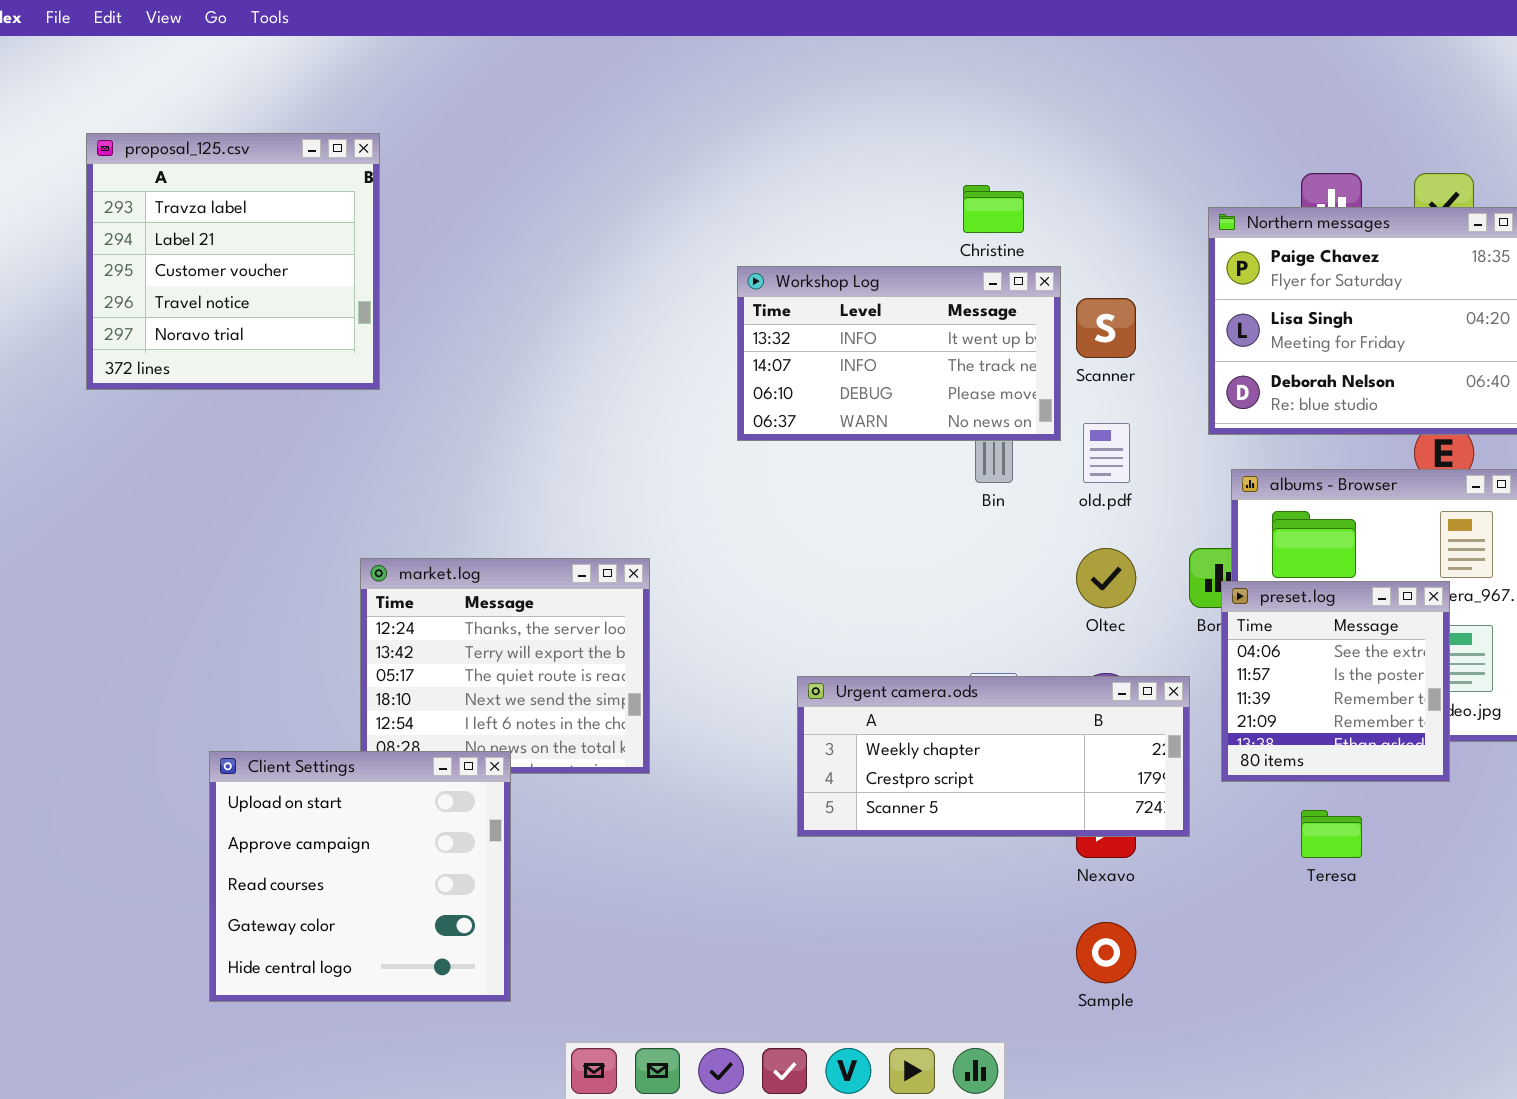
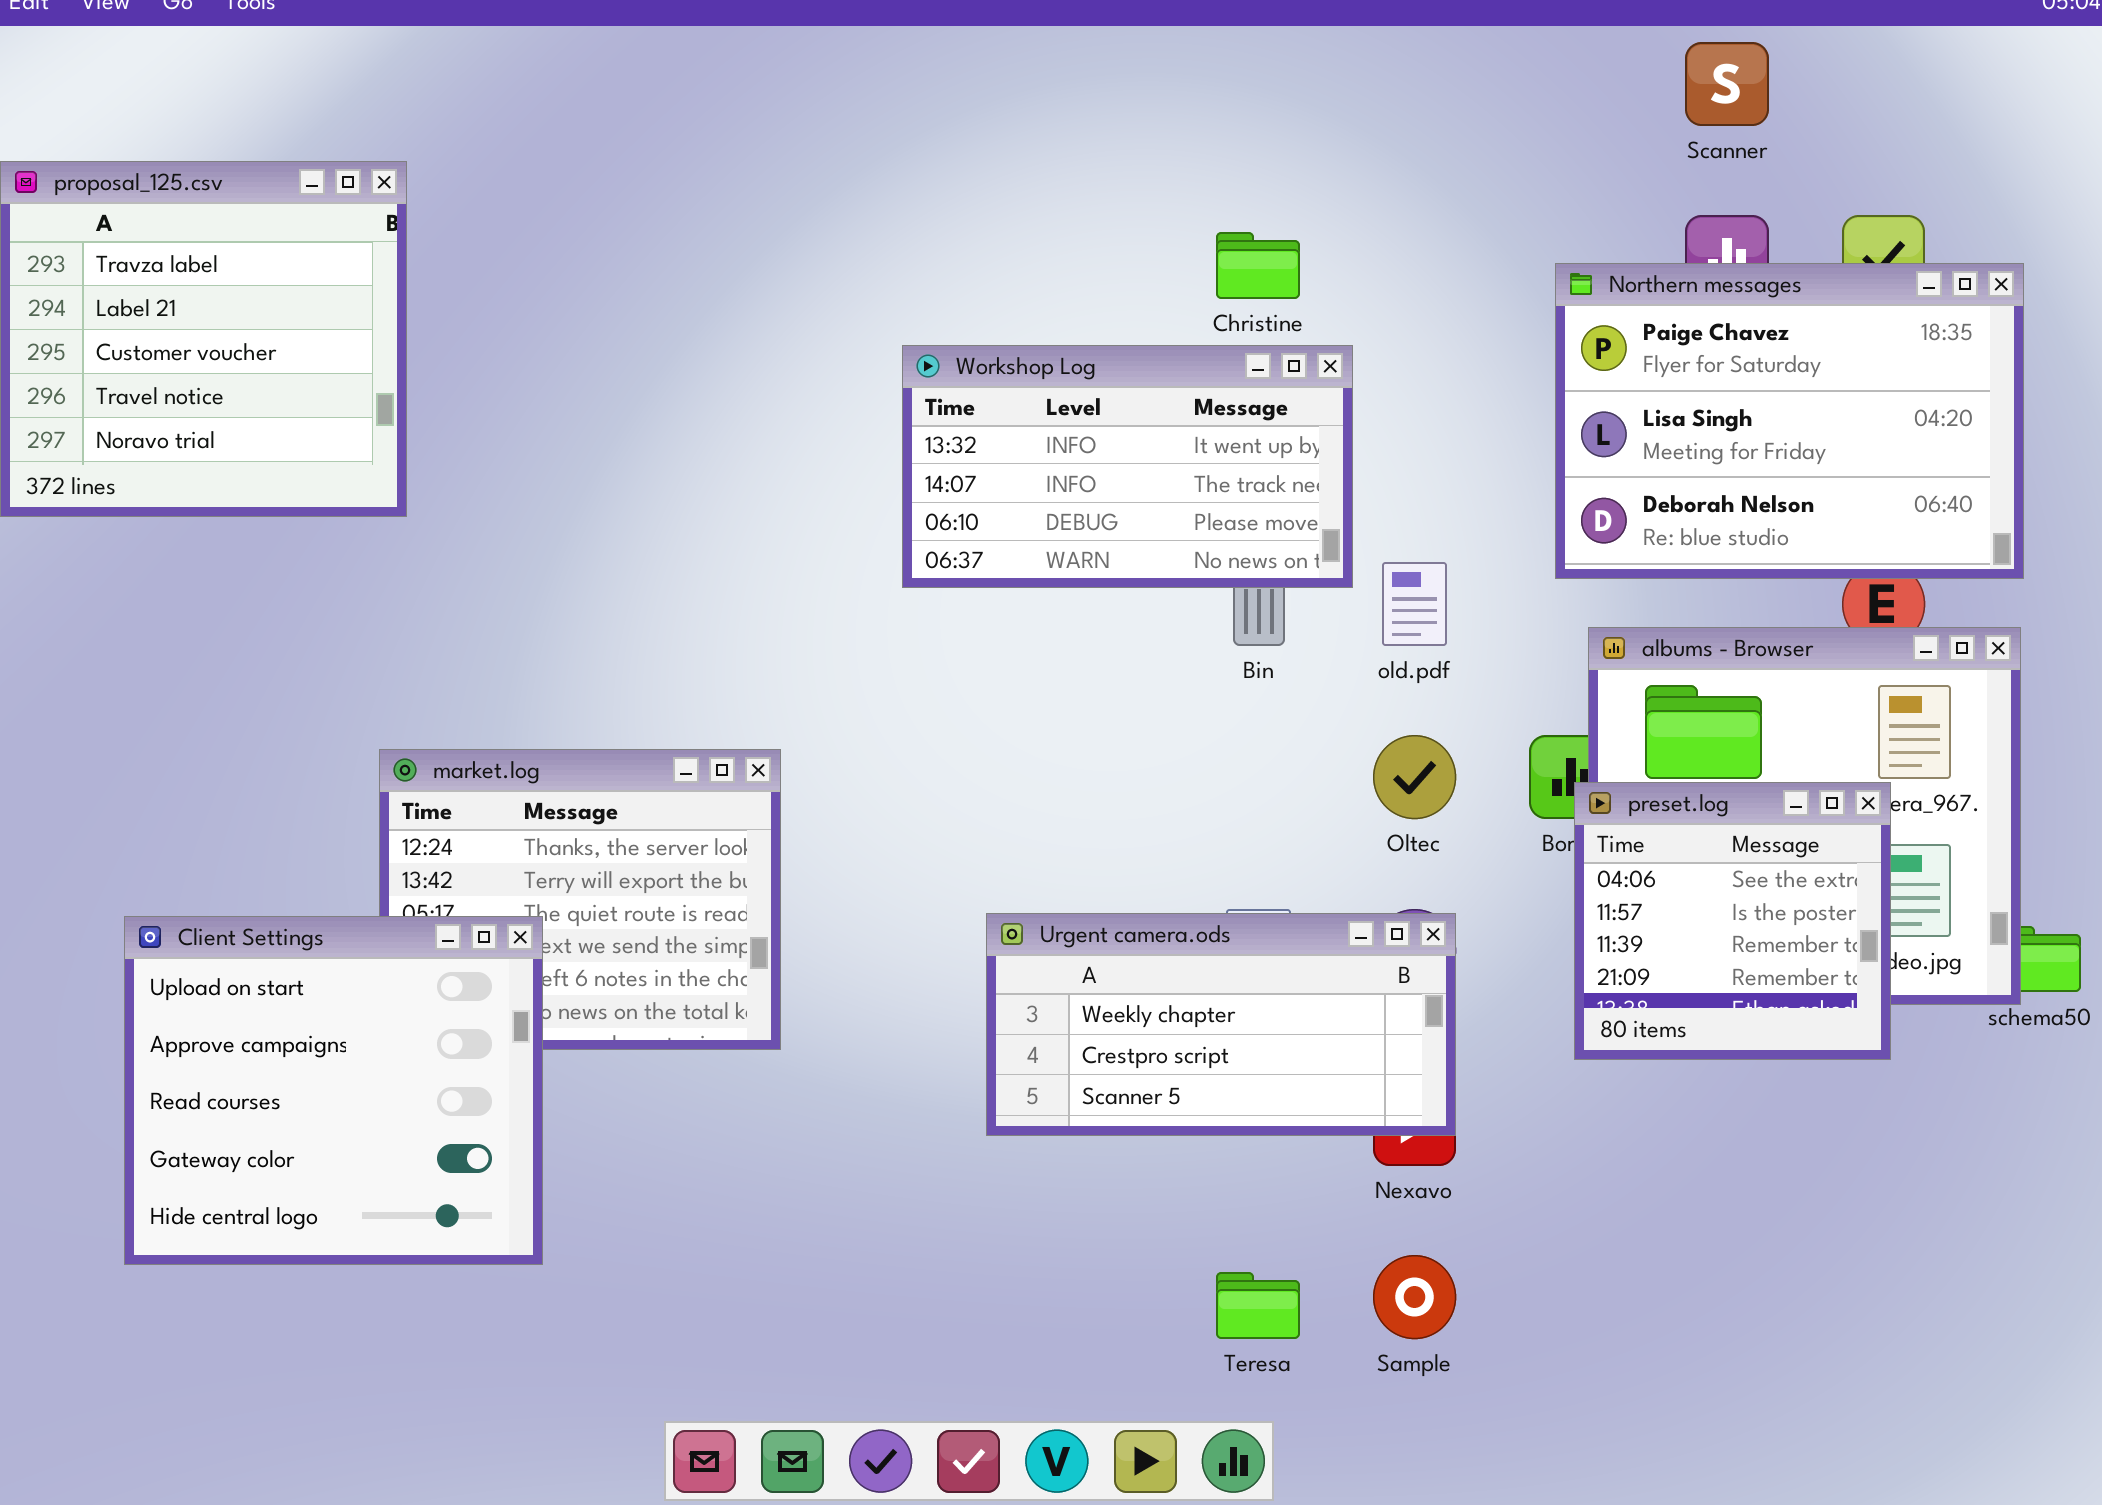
Scanner: [1076,298,1136,358] -> [1685,42,1769,126], moved
Urgent camera.ods: [797,676,1190,837] -> [986,913,1456,1136], resized
Client Settings: [209,751,511,1002] -> [124,916,543,1265], moved
Teresa: [1301,810,1362,858] -> [1216,1272,1300,1339], moved

